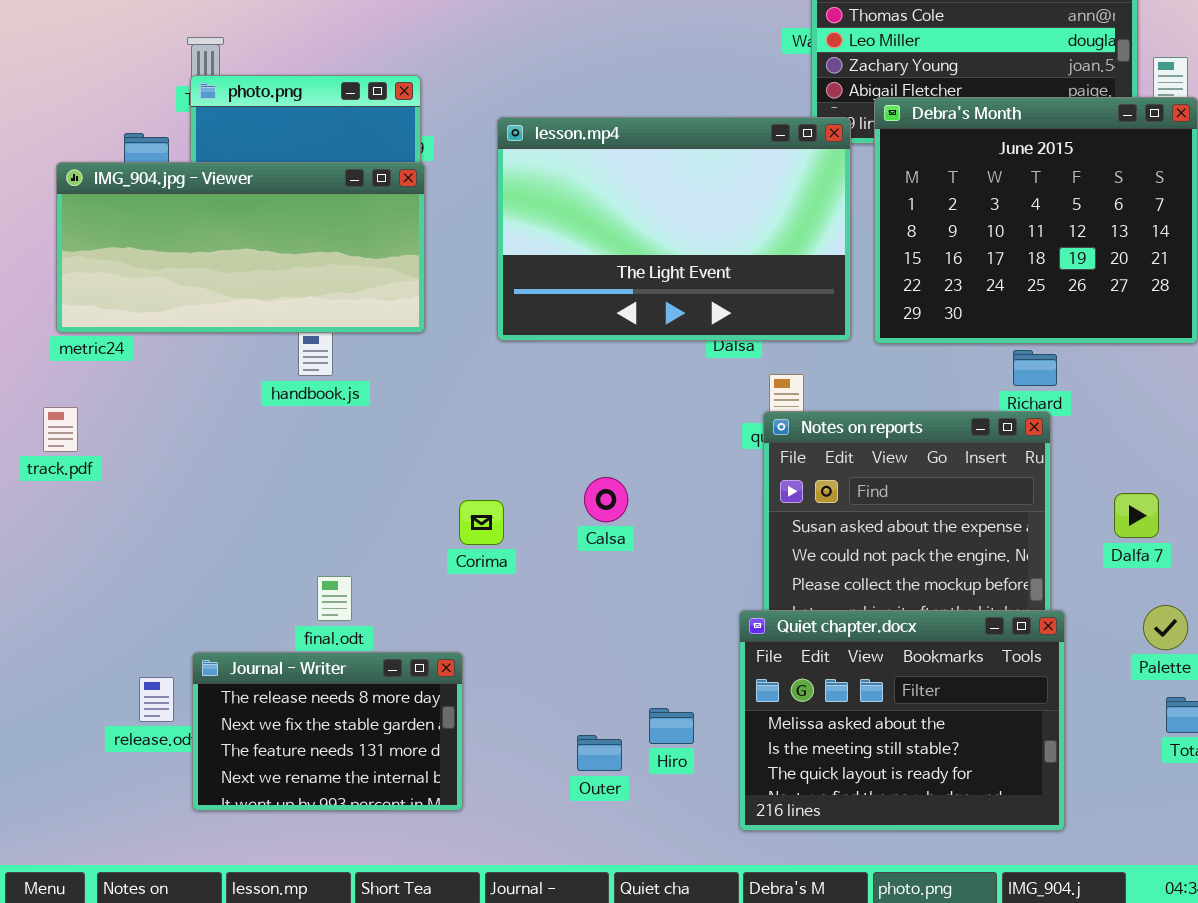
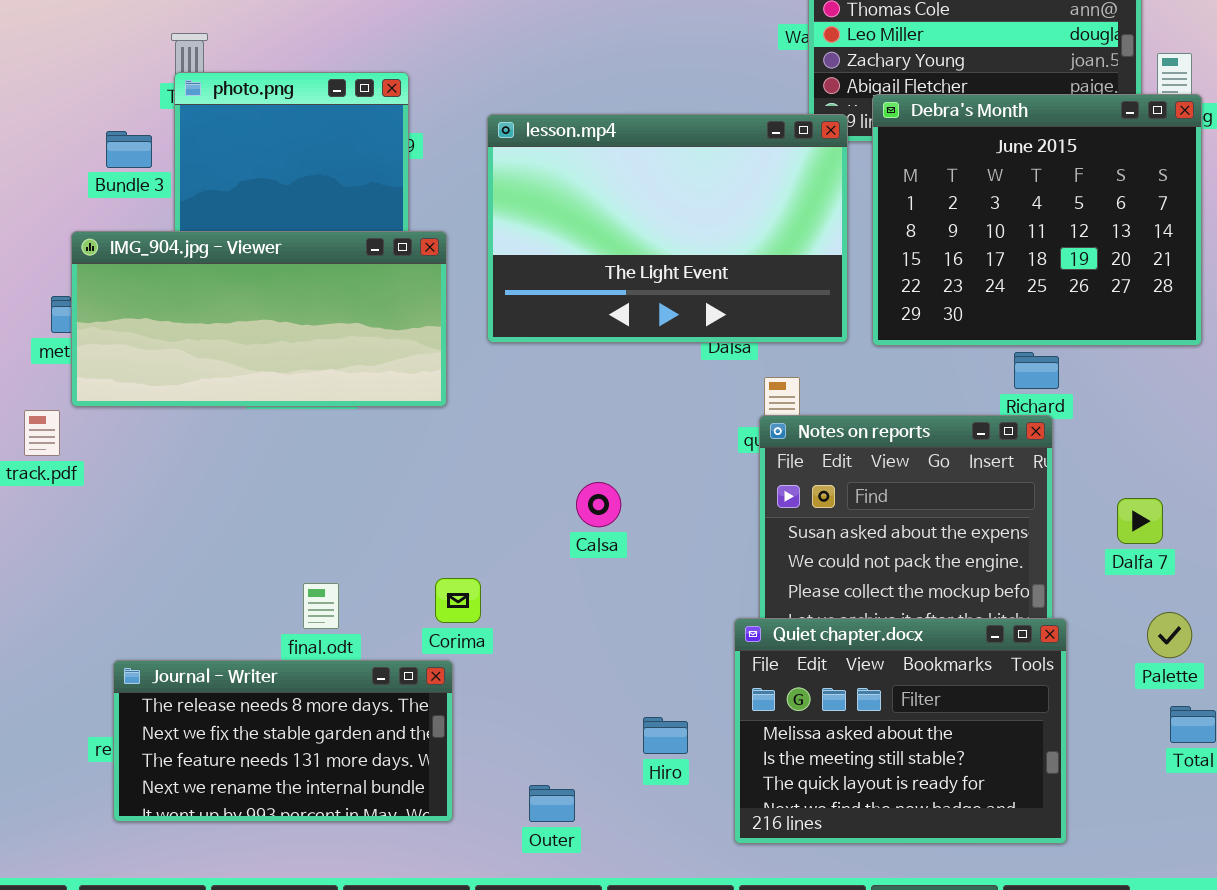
IMG_904.jpg - Viewer: [56,162,425,333] -> [71,231,447,407], moved
Corima: [459,500,504,545] -> [435,578,481,623], moved
Journal - Writer: [192,652,463,811] -> [113,660,453,822], resized
Outer: [577,735,622,771] -> [529,785,575,822], moved

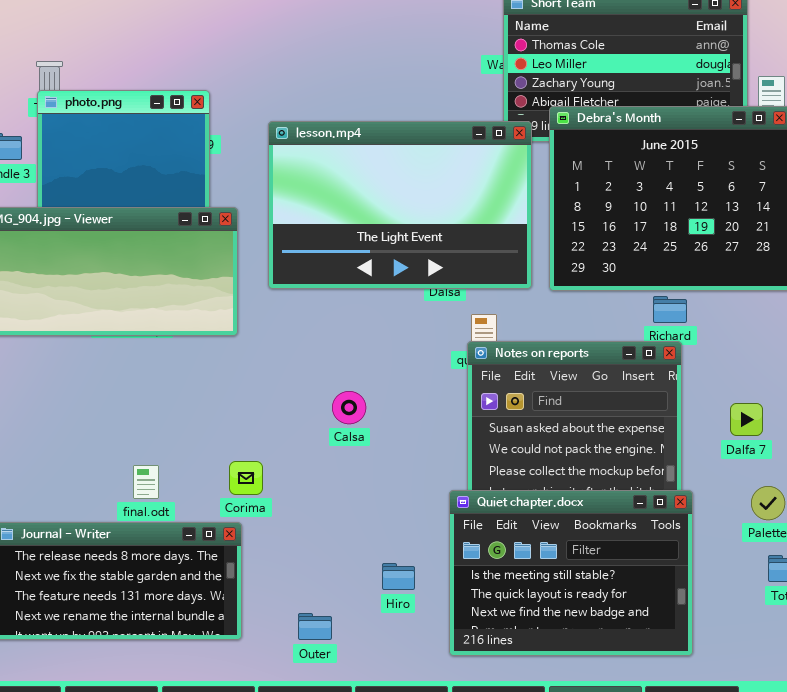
Quiet chapter.docx: [734,618,1067,844] -> [449,490,693,656], scrolled down 1 row

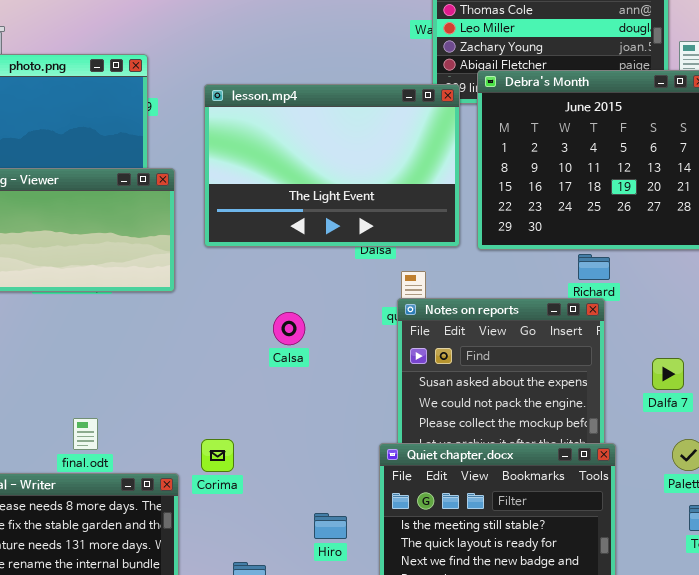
Calsa: [332,391,366,424] -> [273,312,305,345], moved
Corima: [229,461,263,495] -> [201,439,234,472], moved

